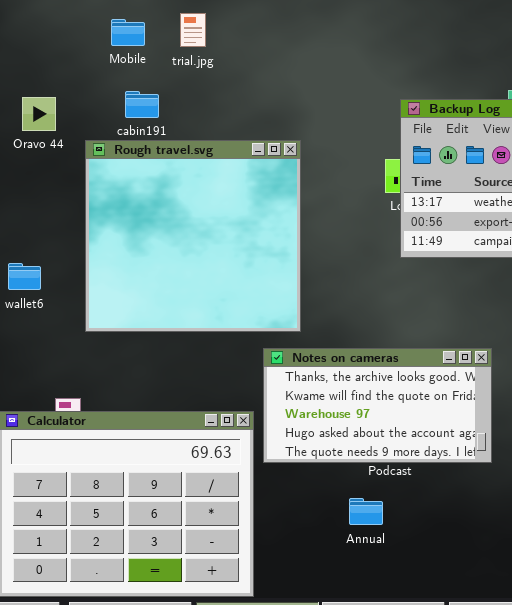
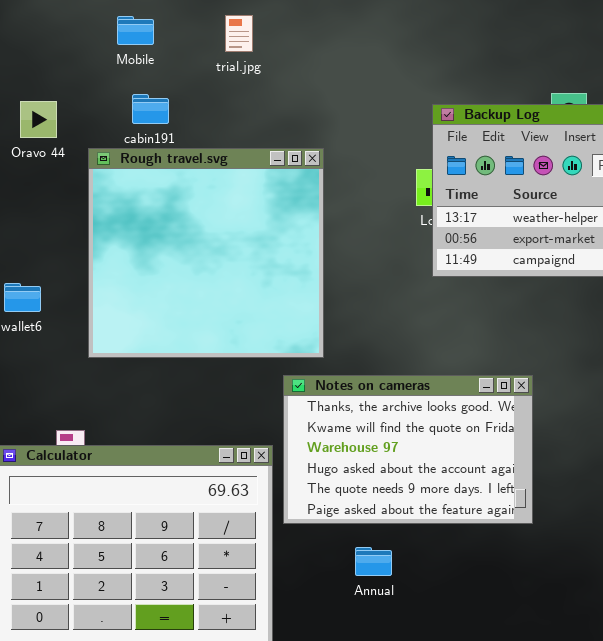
trial.jpg: [180,13,206,47] -> [225,15,253,52], moved
Notes on cameras: [263,348,492,463] -> [283,375,533,524], resized
Annual: [349,498,383,525] -> [355,547,392,576], moved

